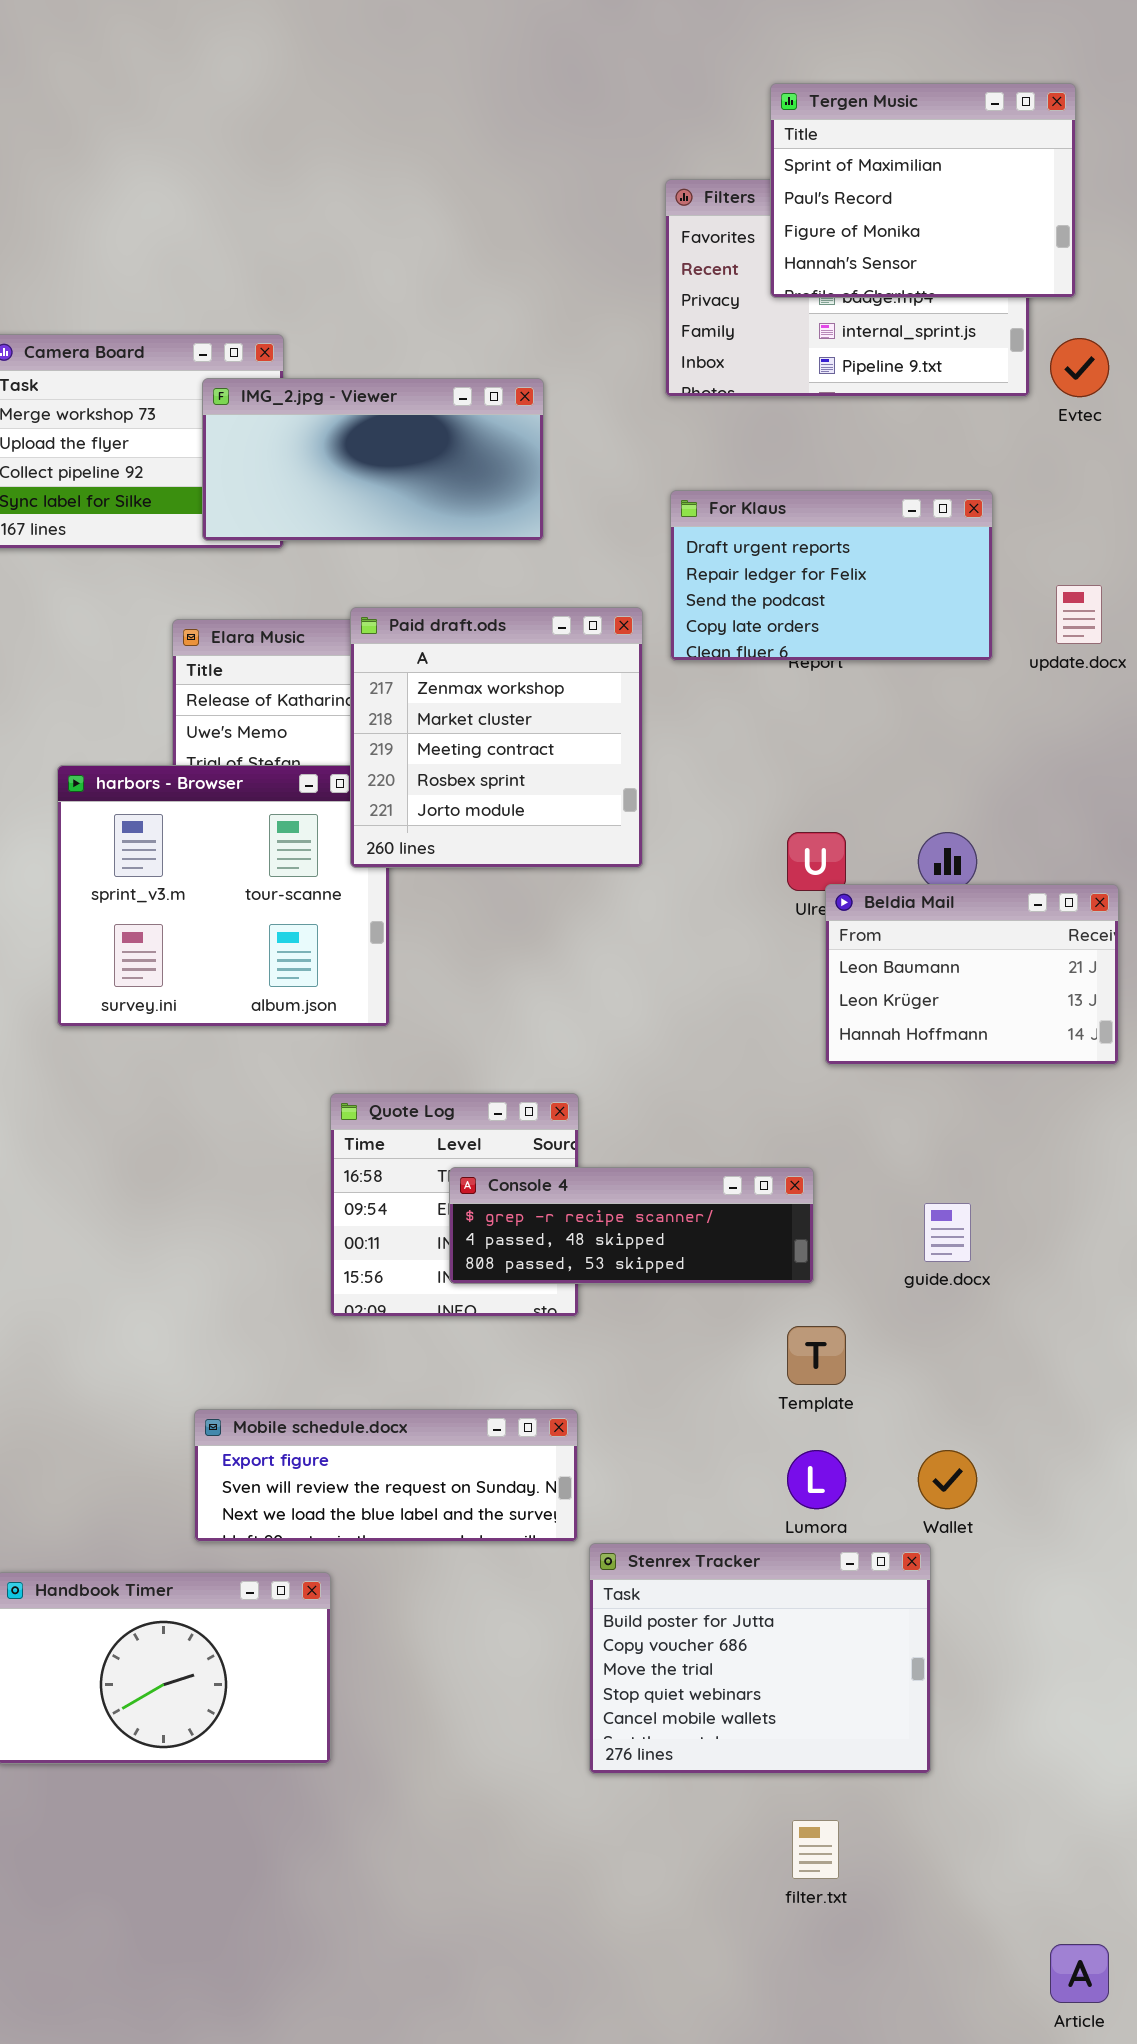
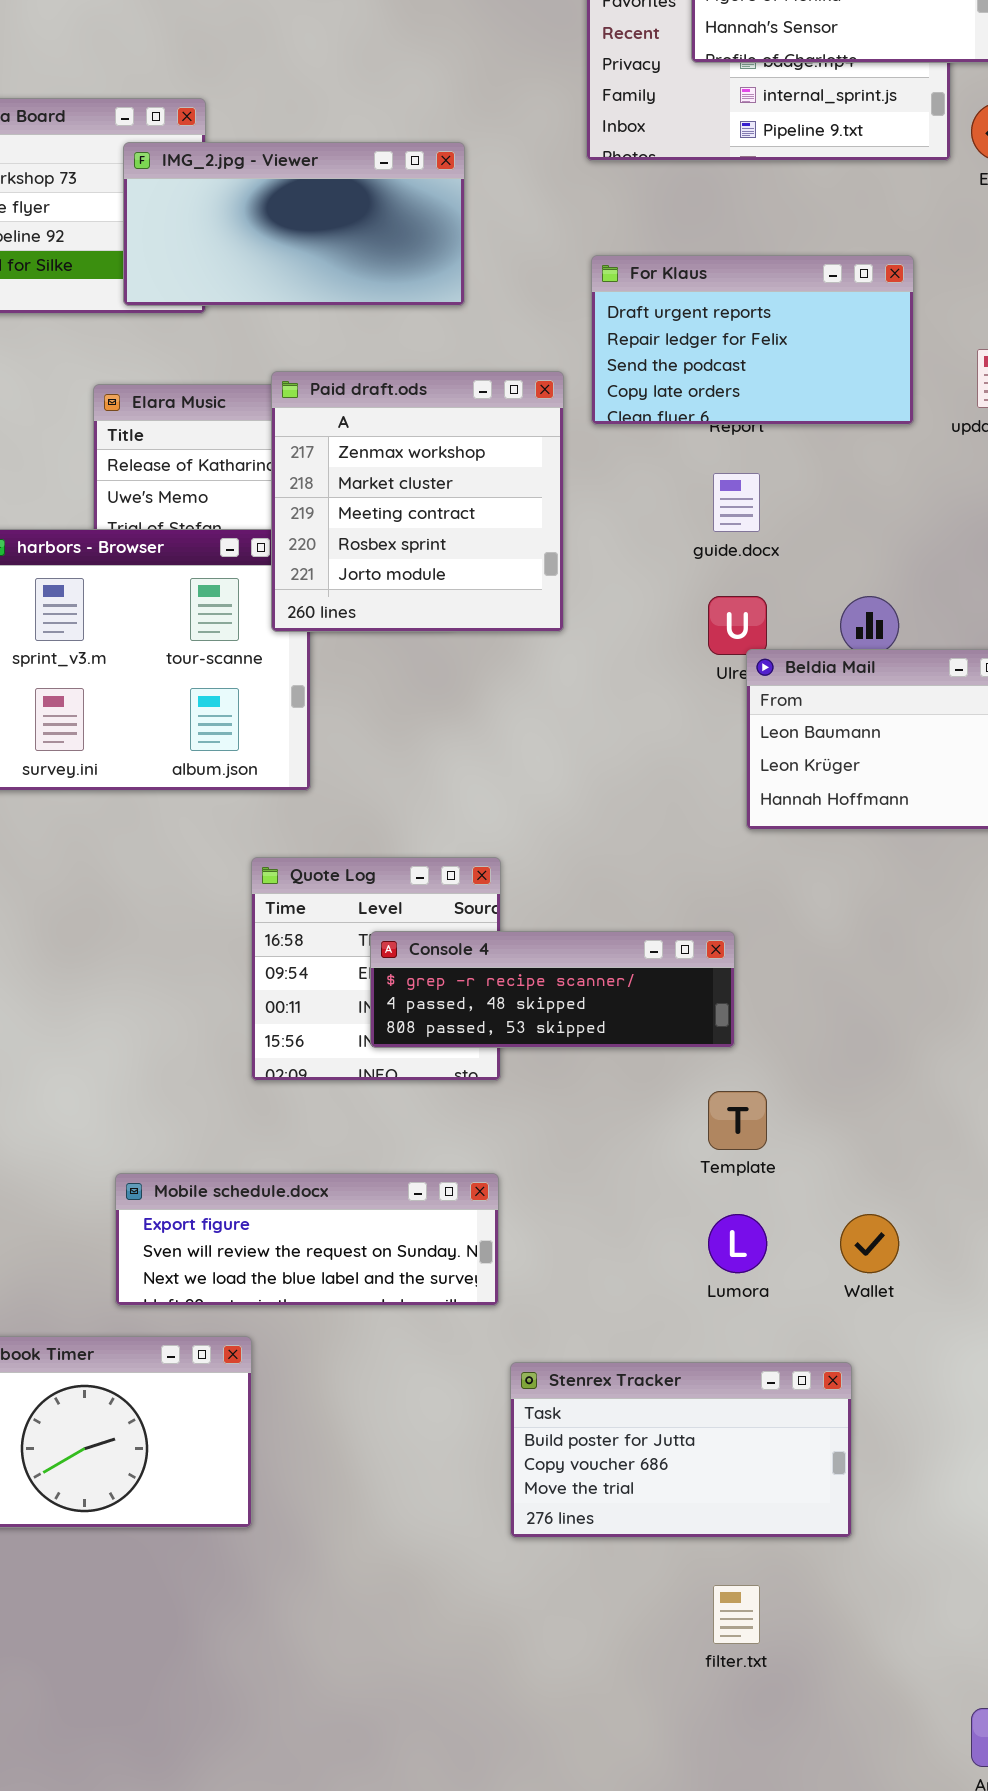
guide.docx: [924,1203,971,1262] -> [713,473,760,532], moved
Stenrex Tracker: [589,1543,931,1774] -> [510,1362,852,1538], resized

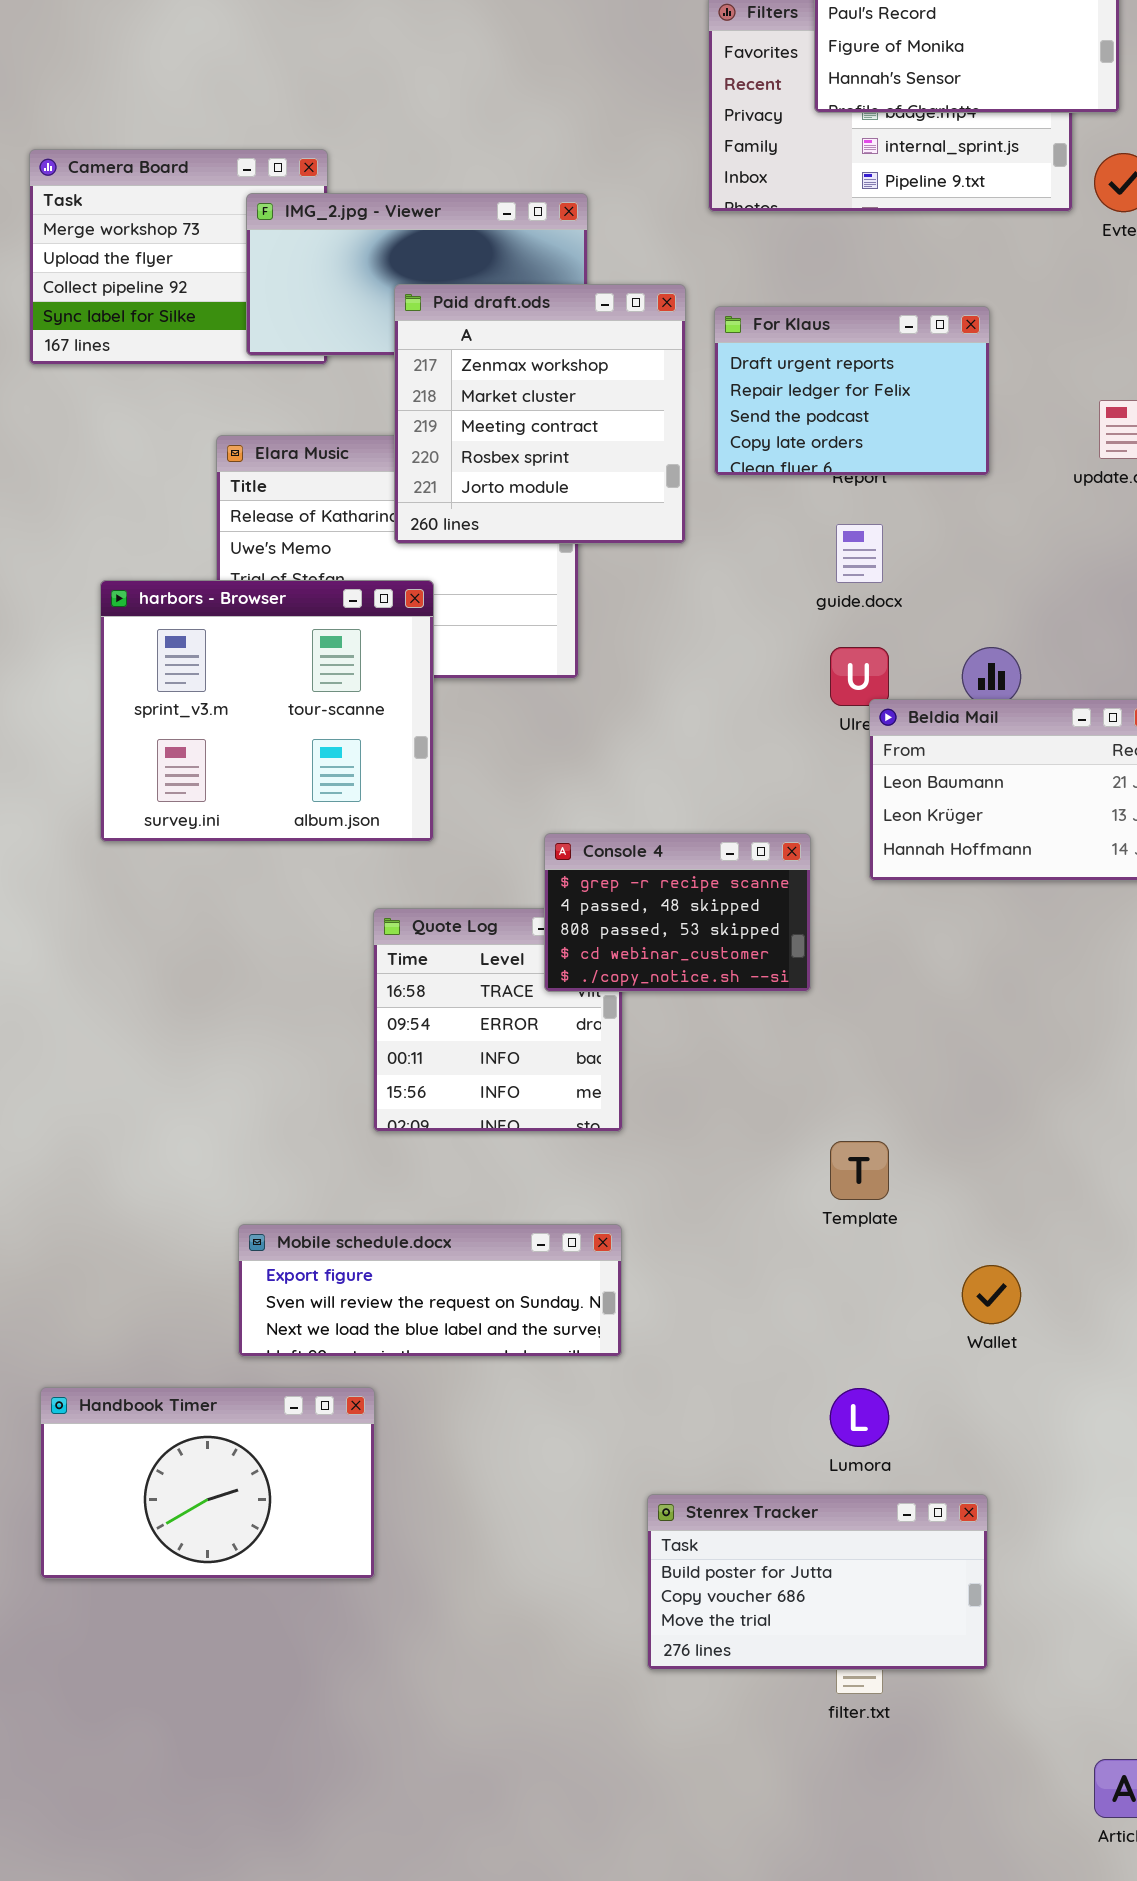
For Klaus: [591,255,914,425] -> [714,306,990,476], resized
Paid draft.ods: [271,371,564,632] -> [394,284,686,544], moved
Console 4: [370,931,735,1048] -> [544,833,811,992], moved, resized
Lumora: [708,1214,767,1273] -> [830,1388,889,1447], moved
Stenrex Tracker: [510,1362,852,1538] -> [647,1494,988,1670], moved

